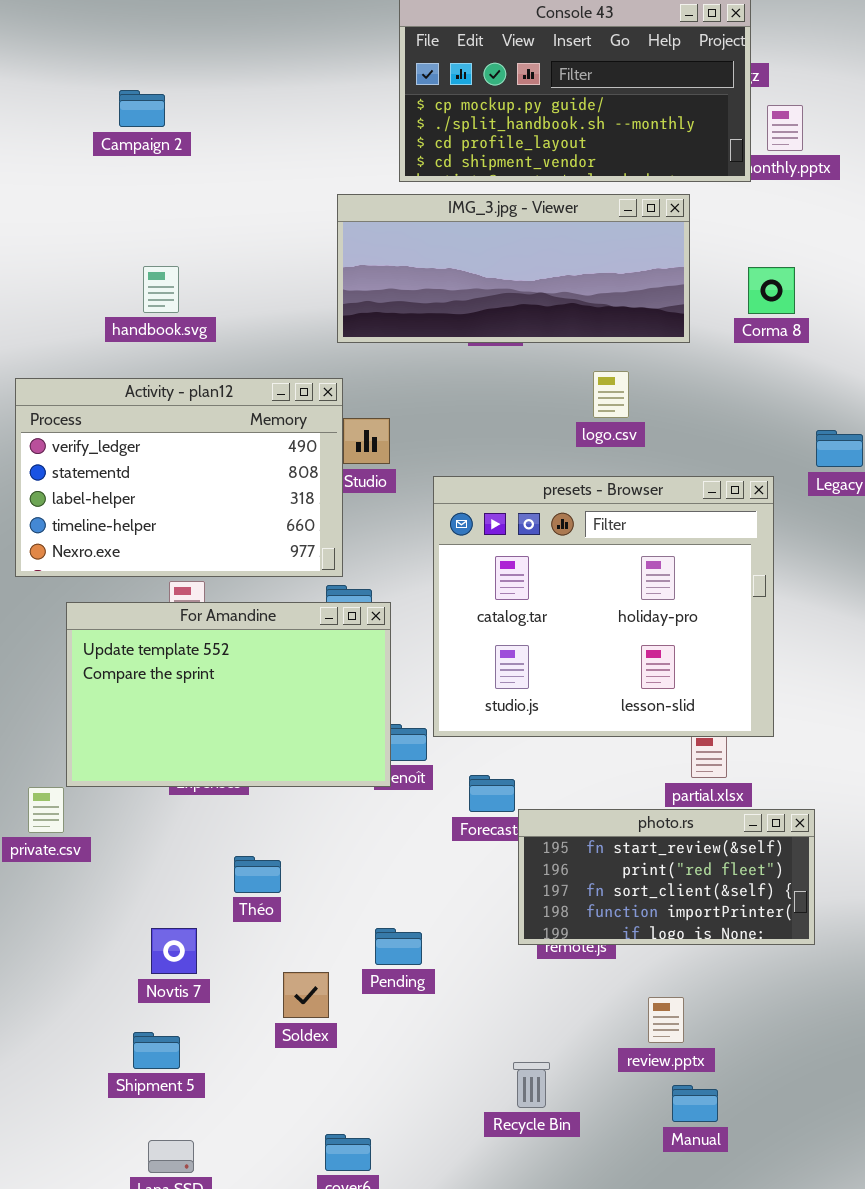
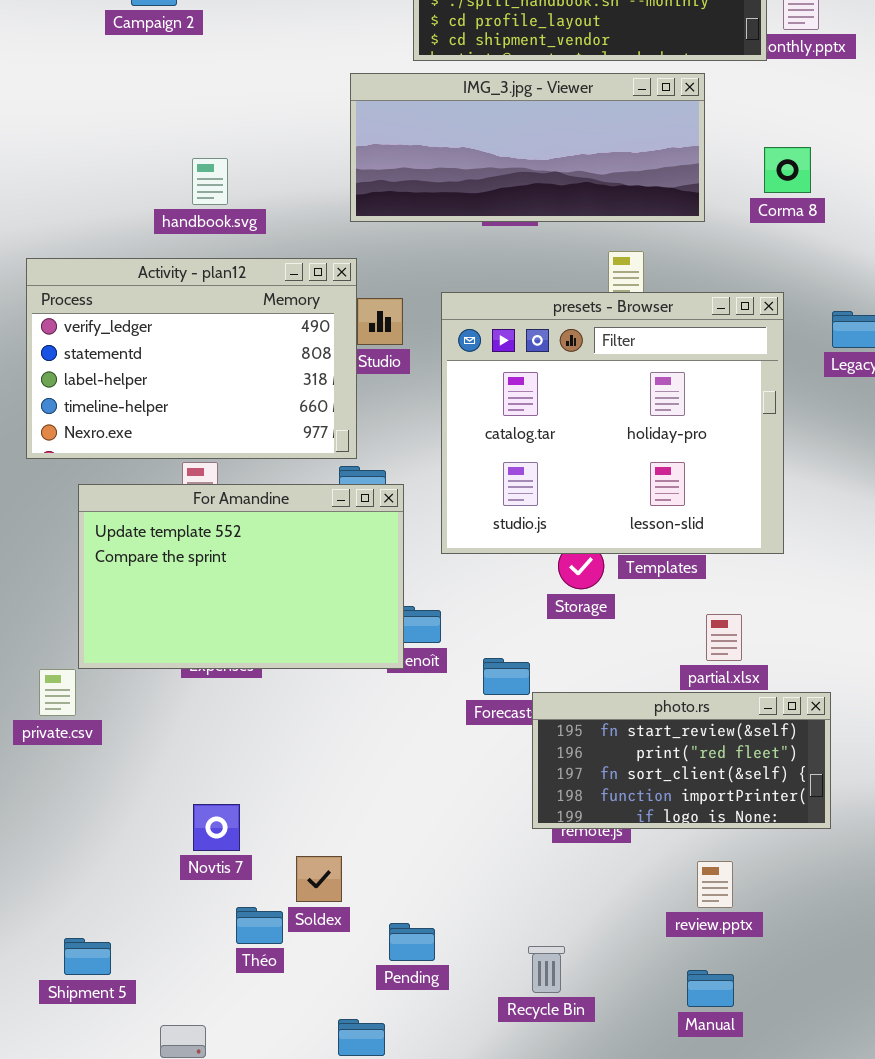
handbook.svg: [143,266,179,313] -> [192,158,228,205], moved
presets - Browser: [433,476,774,737] -> [441,292,784,554], moved
Théo: [234,856,281,893] -> [236,907,283,944], moved
Novtis 7: [151,928,197,974] -> [193,804,240,851], moved
Pending: [375,928,422,965] -> [389,923,435,961], moved
review.pptx: [648,997,684,1043] -> [697,861,733,908], moved
Shipment 5: [133,1032,180,1069] -> [64,938,111,975], moved

